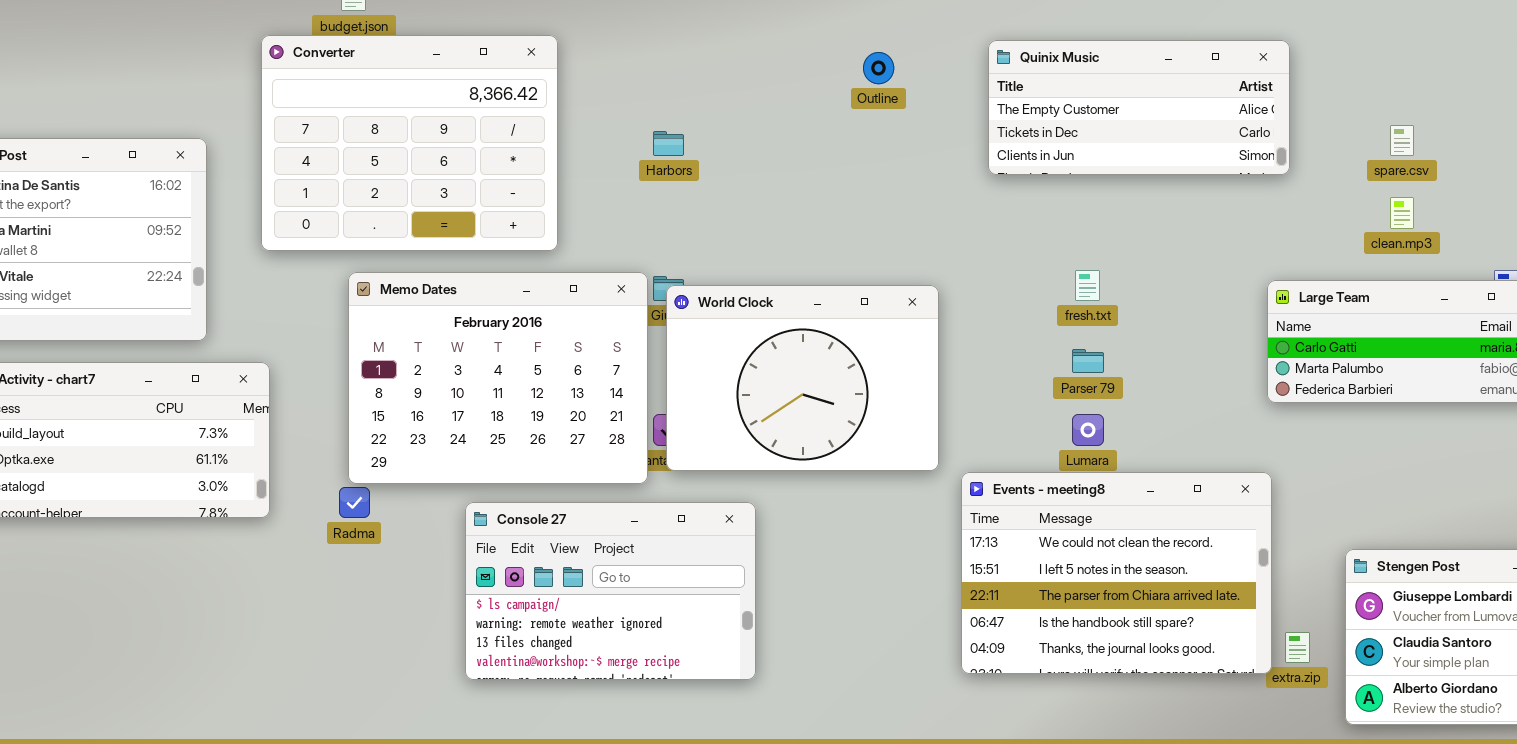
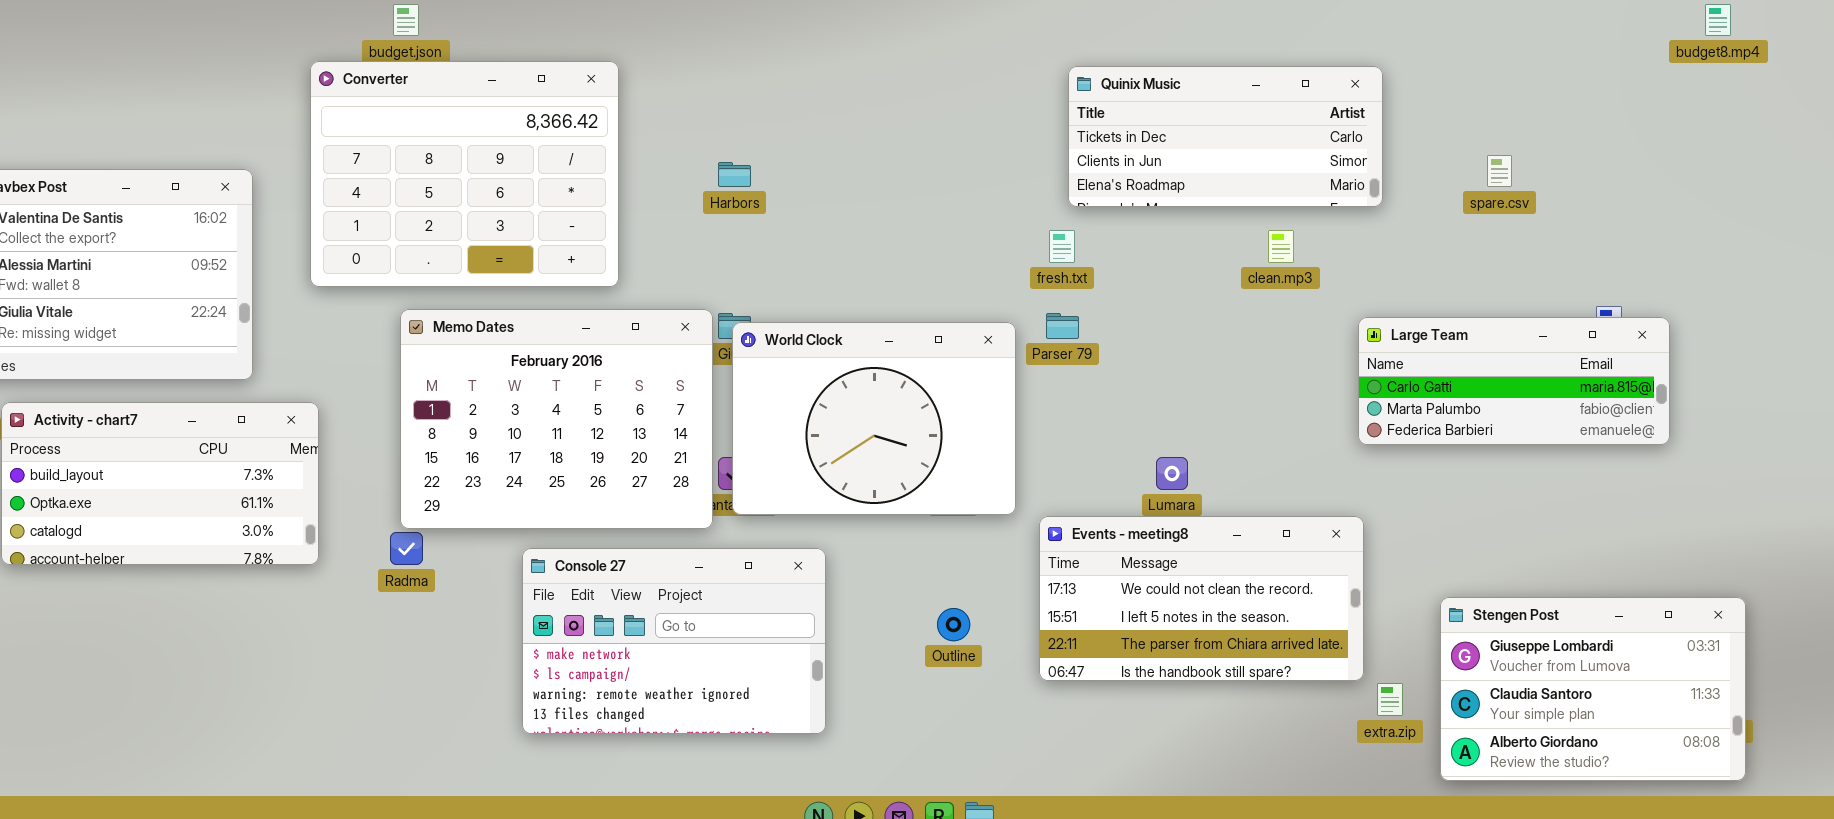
Quinix Music: [988,40,1290,175] -> [1068,66,1383,207], scrolled down 1 row
Outline: [863,52,894,84] -> [937,608,970,641], moved
clean.mp3: [1390,197,1414,229] -> [1268,230,1294,263], moved
fresh.txt: [1075,270,1100,301] -> [1049,230,1075,263], moved
Parser 79: [1072,349,1104,373] -> [1046,313,1079,339], moved
Events - meeting8: [961,472,1272,674] -> [1039,516,1364,681], resized
Console 27: [465,502,756,680] -> [522,548,826,734], scrolled up 1 row

